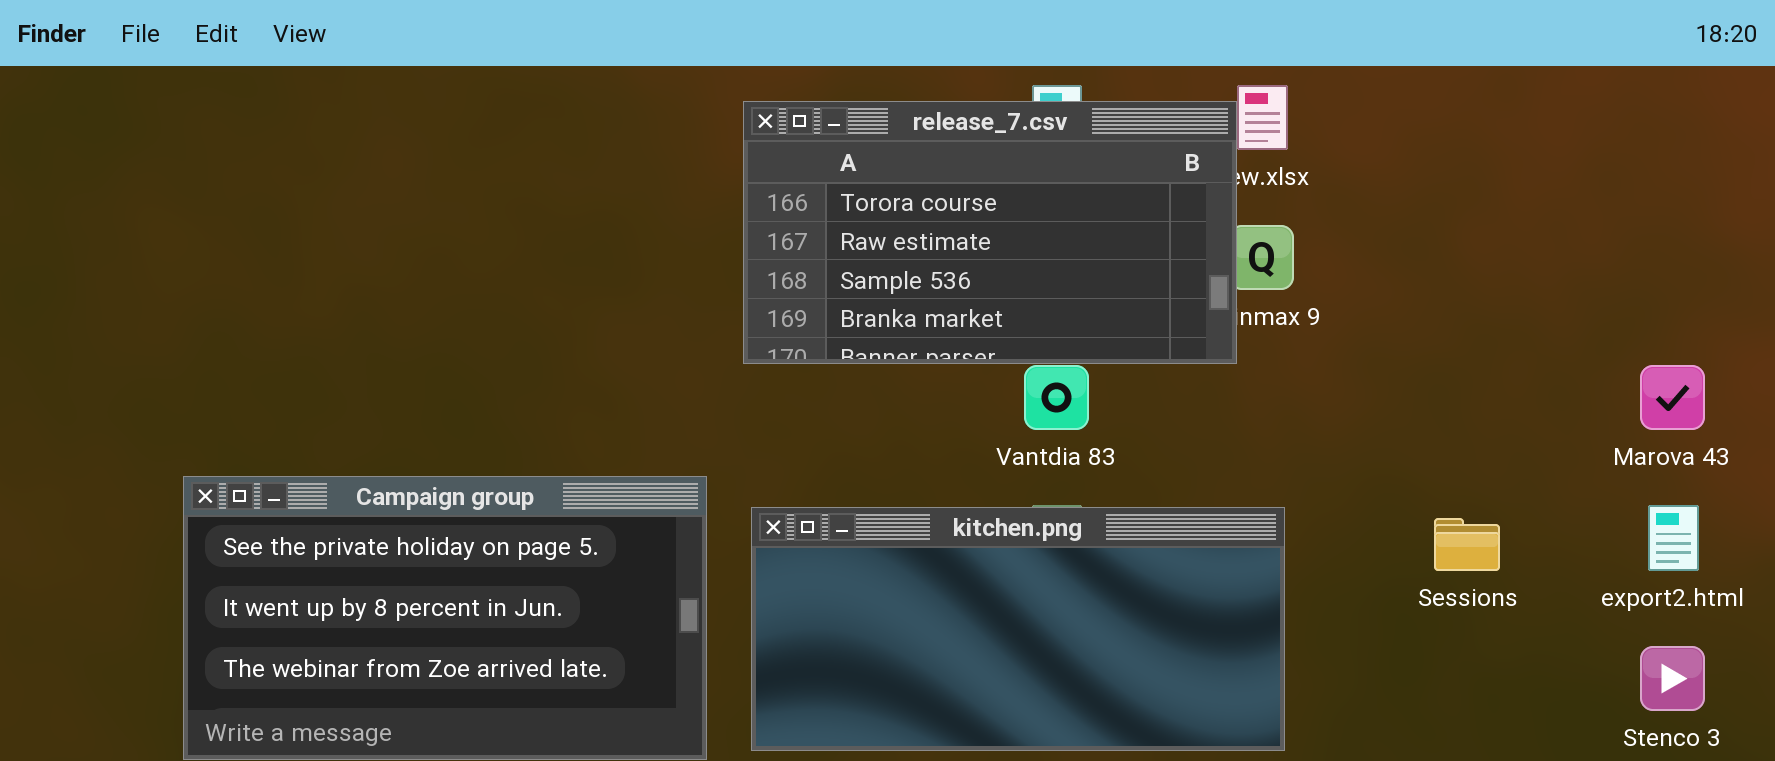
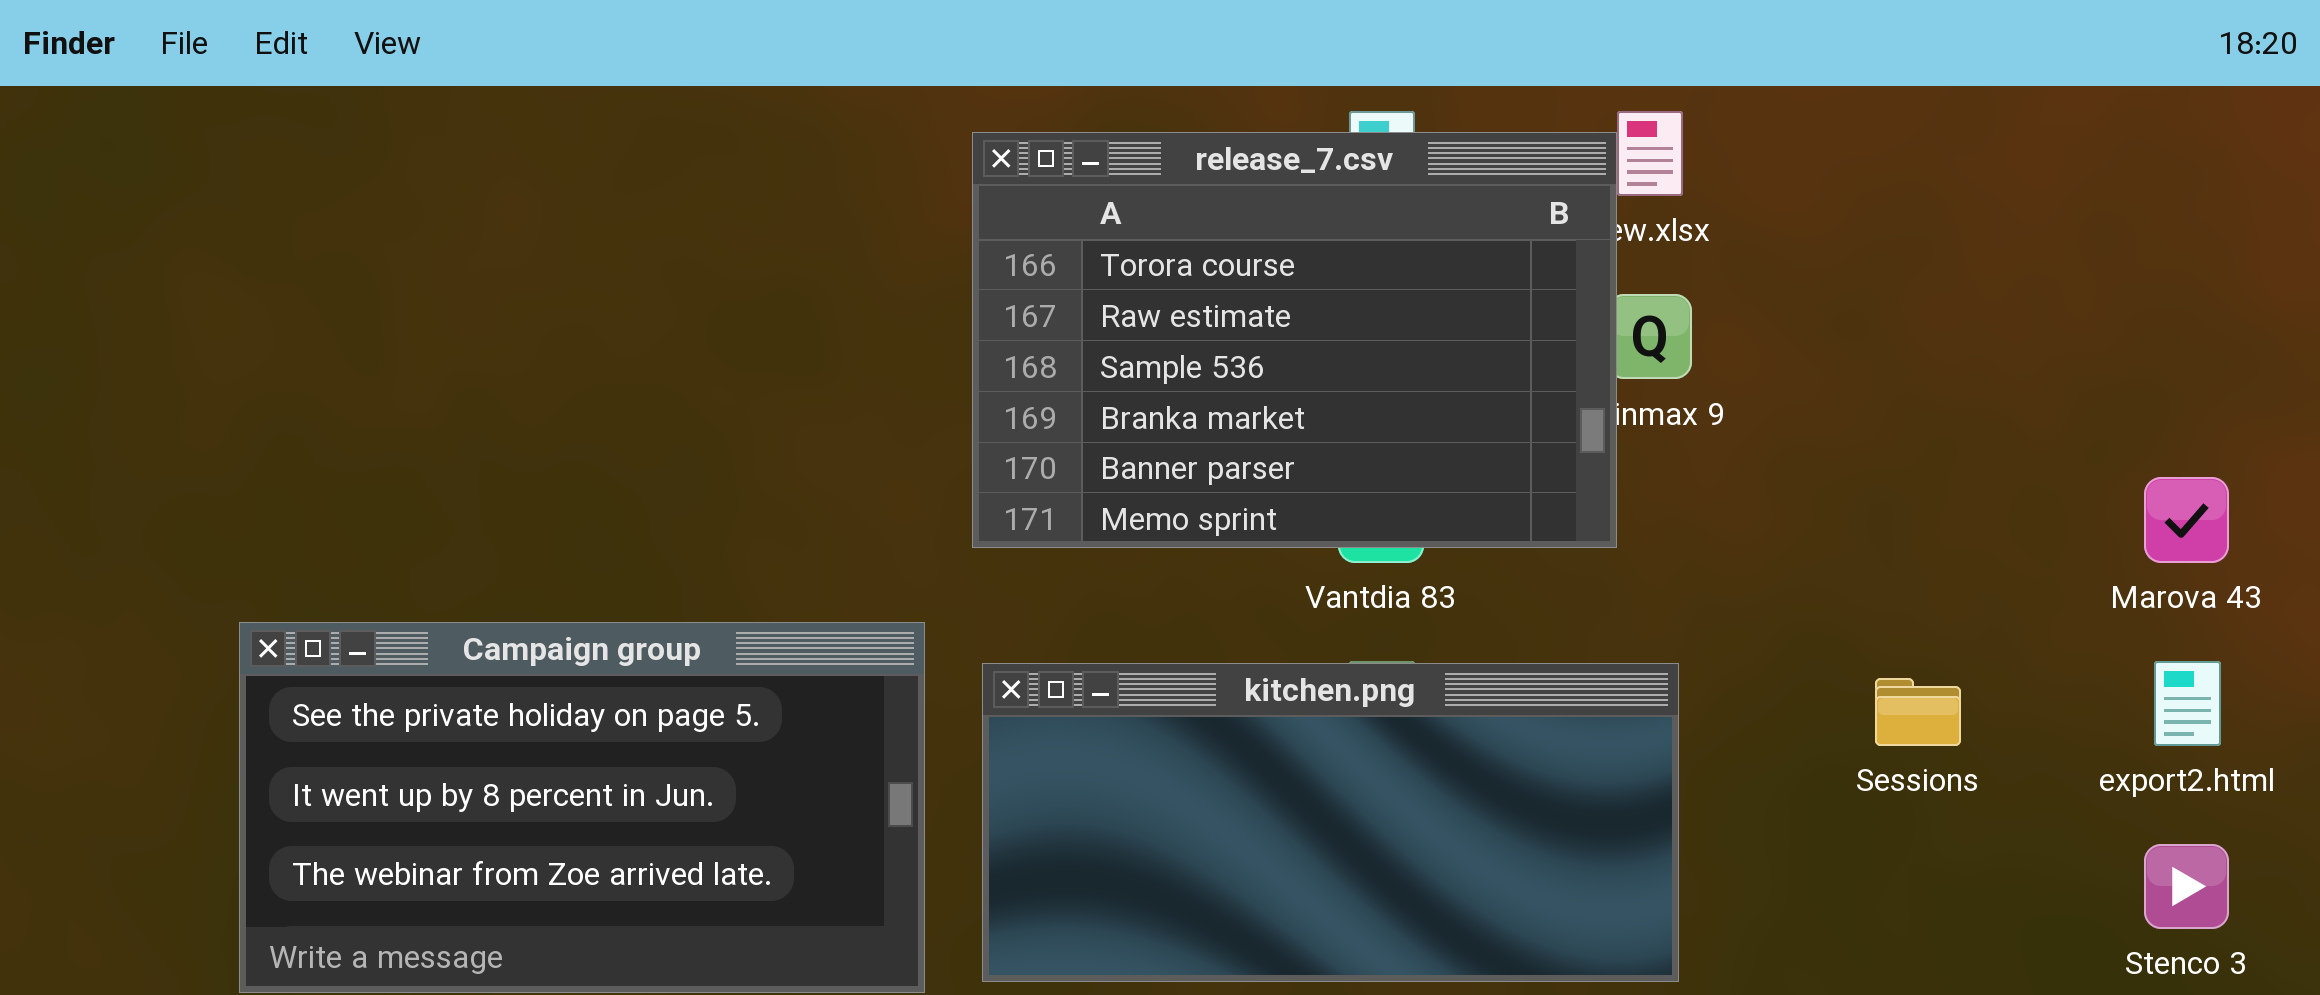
release_7.csv: [743,101,1237,364] -> [972,132,1617,548], resized

